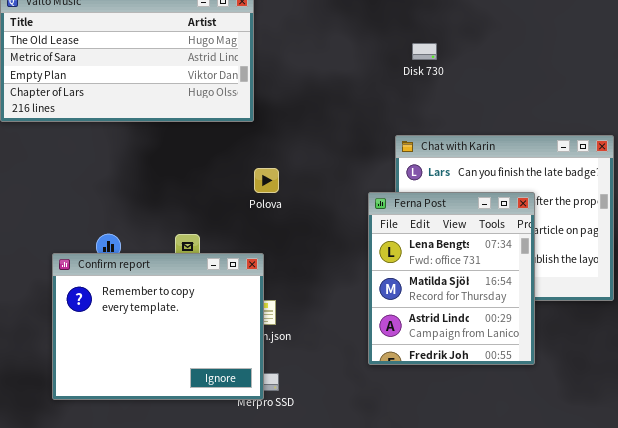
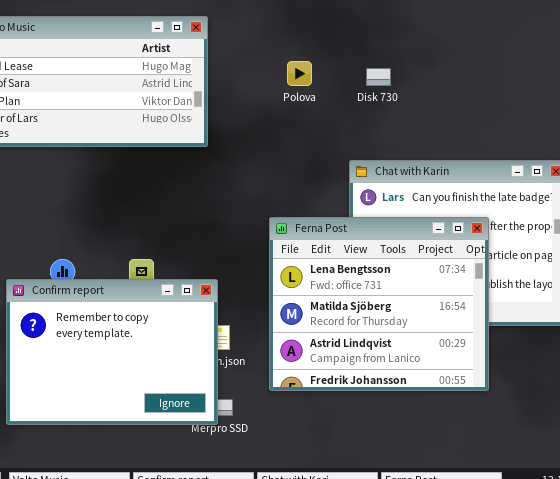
Polova: [254,168,279,193] -> [287,61,312,86], moved
Ferna Post: [368,192,535,365] -> [269,217,489,391], resized

